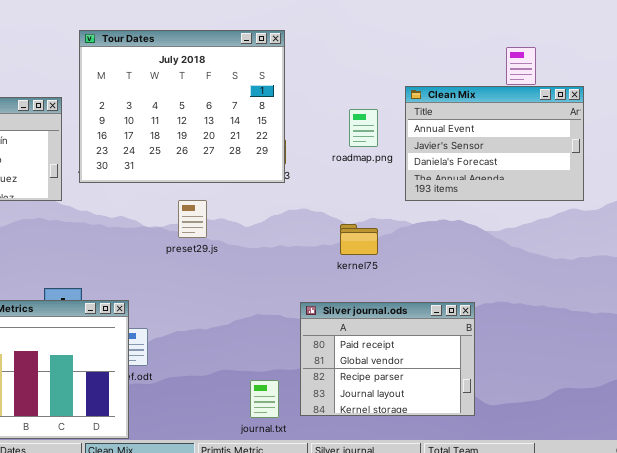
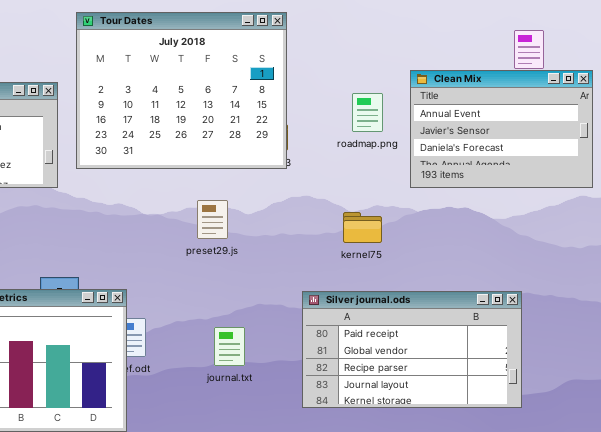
preset29.js: [178,200,207,238] -> [197,200,228,239], moved
Silver journal.ods: [300,302,475,416] -> [302,291,522,408], resized
journal.txt: [250,380,279,418] -> [214,327,245,366], moved

